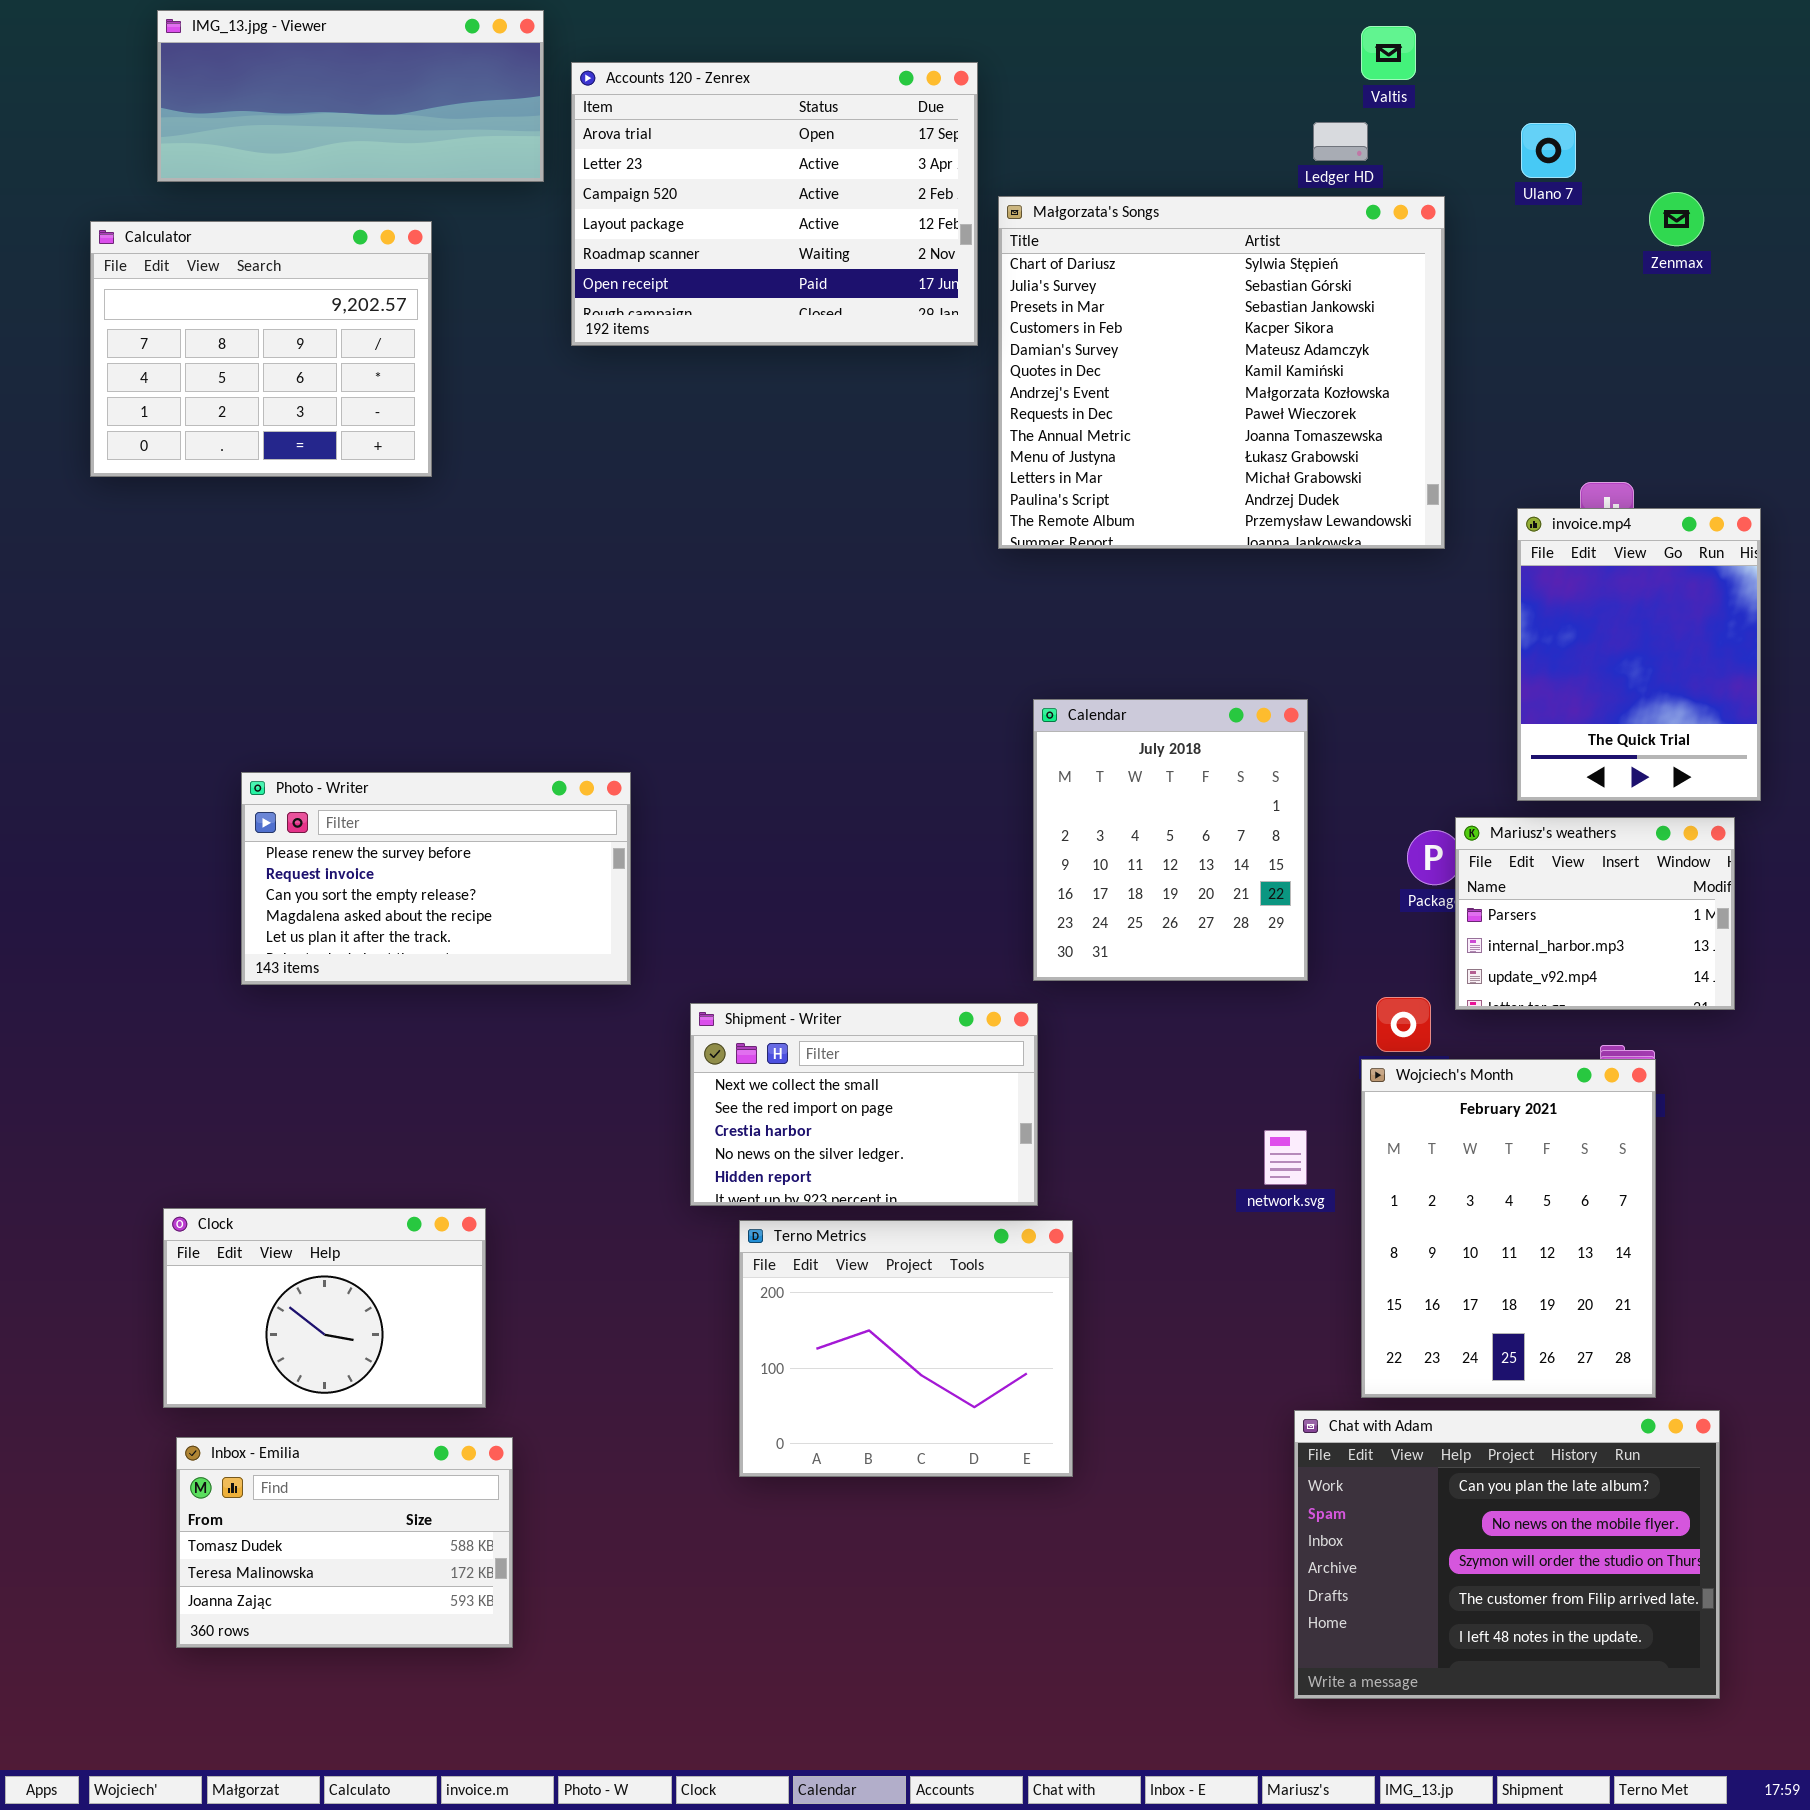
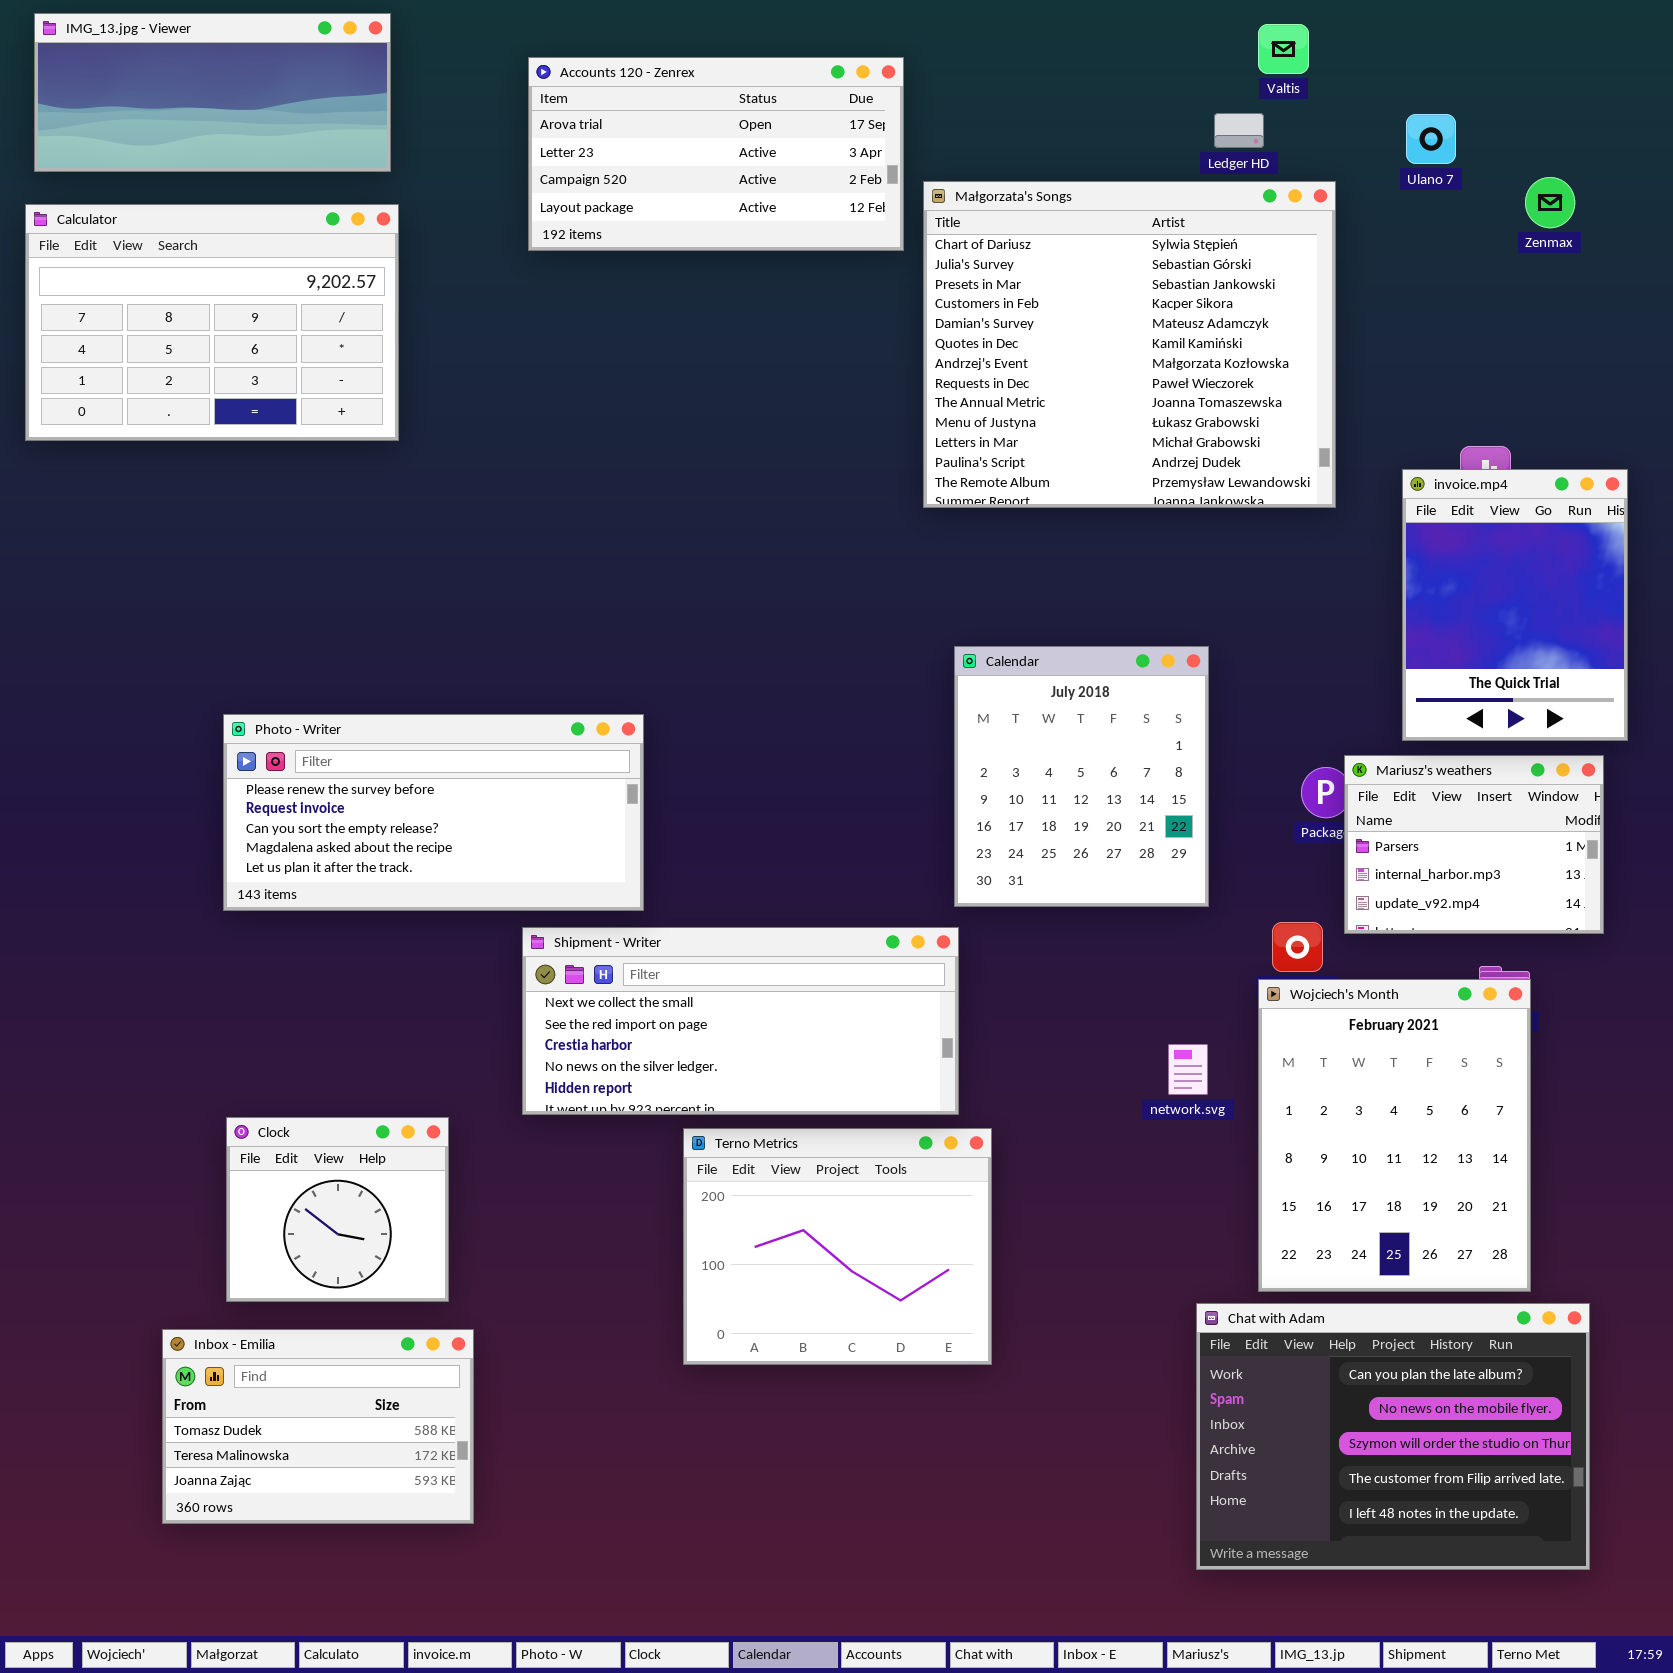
IMG_13.jpg - Viewer: [157,10,544,182] -> [34,13,391,172], moved
Accounts 120 - Zenrex: [571,62,978,346] -> [528,57,904,251], resized
Calculator: [90,221,432,477] -> [25,204,399,441], resized
Photo - Writer: [241,772,631,985] -> [223,714,644,911], resized
Shipment - Writer: [690,1003,1038,1206] -> [522,927,959,1115], resized
Clock: [163,1208,486,1408] -> [226,1117,449,1302], resized

